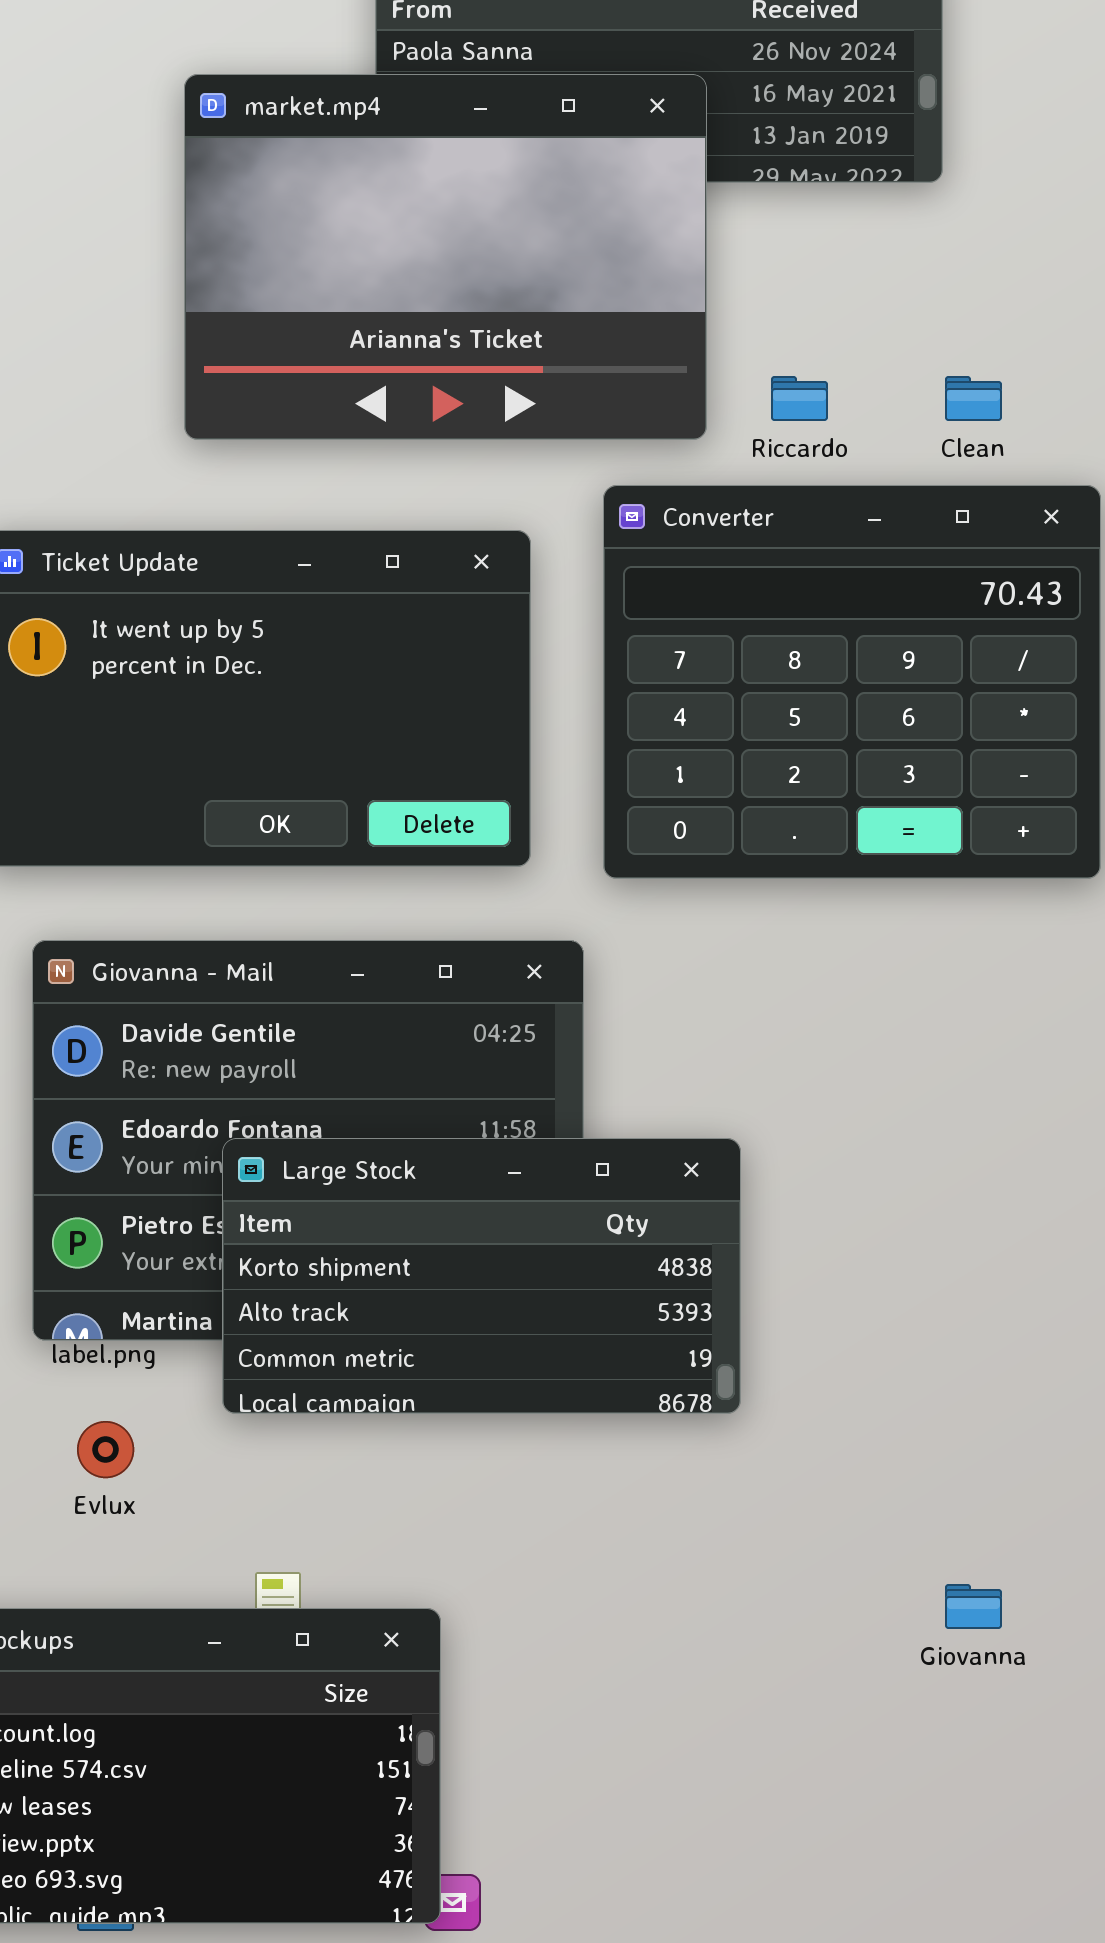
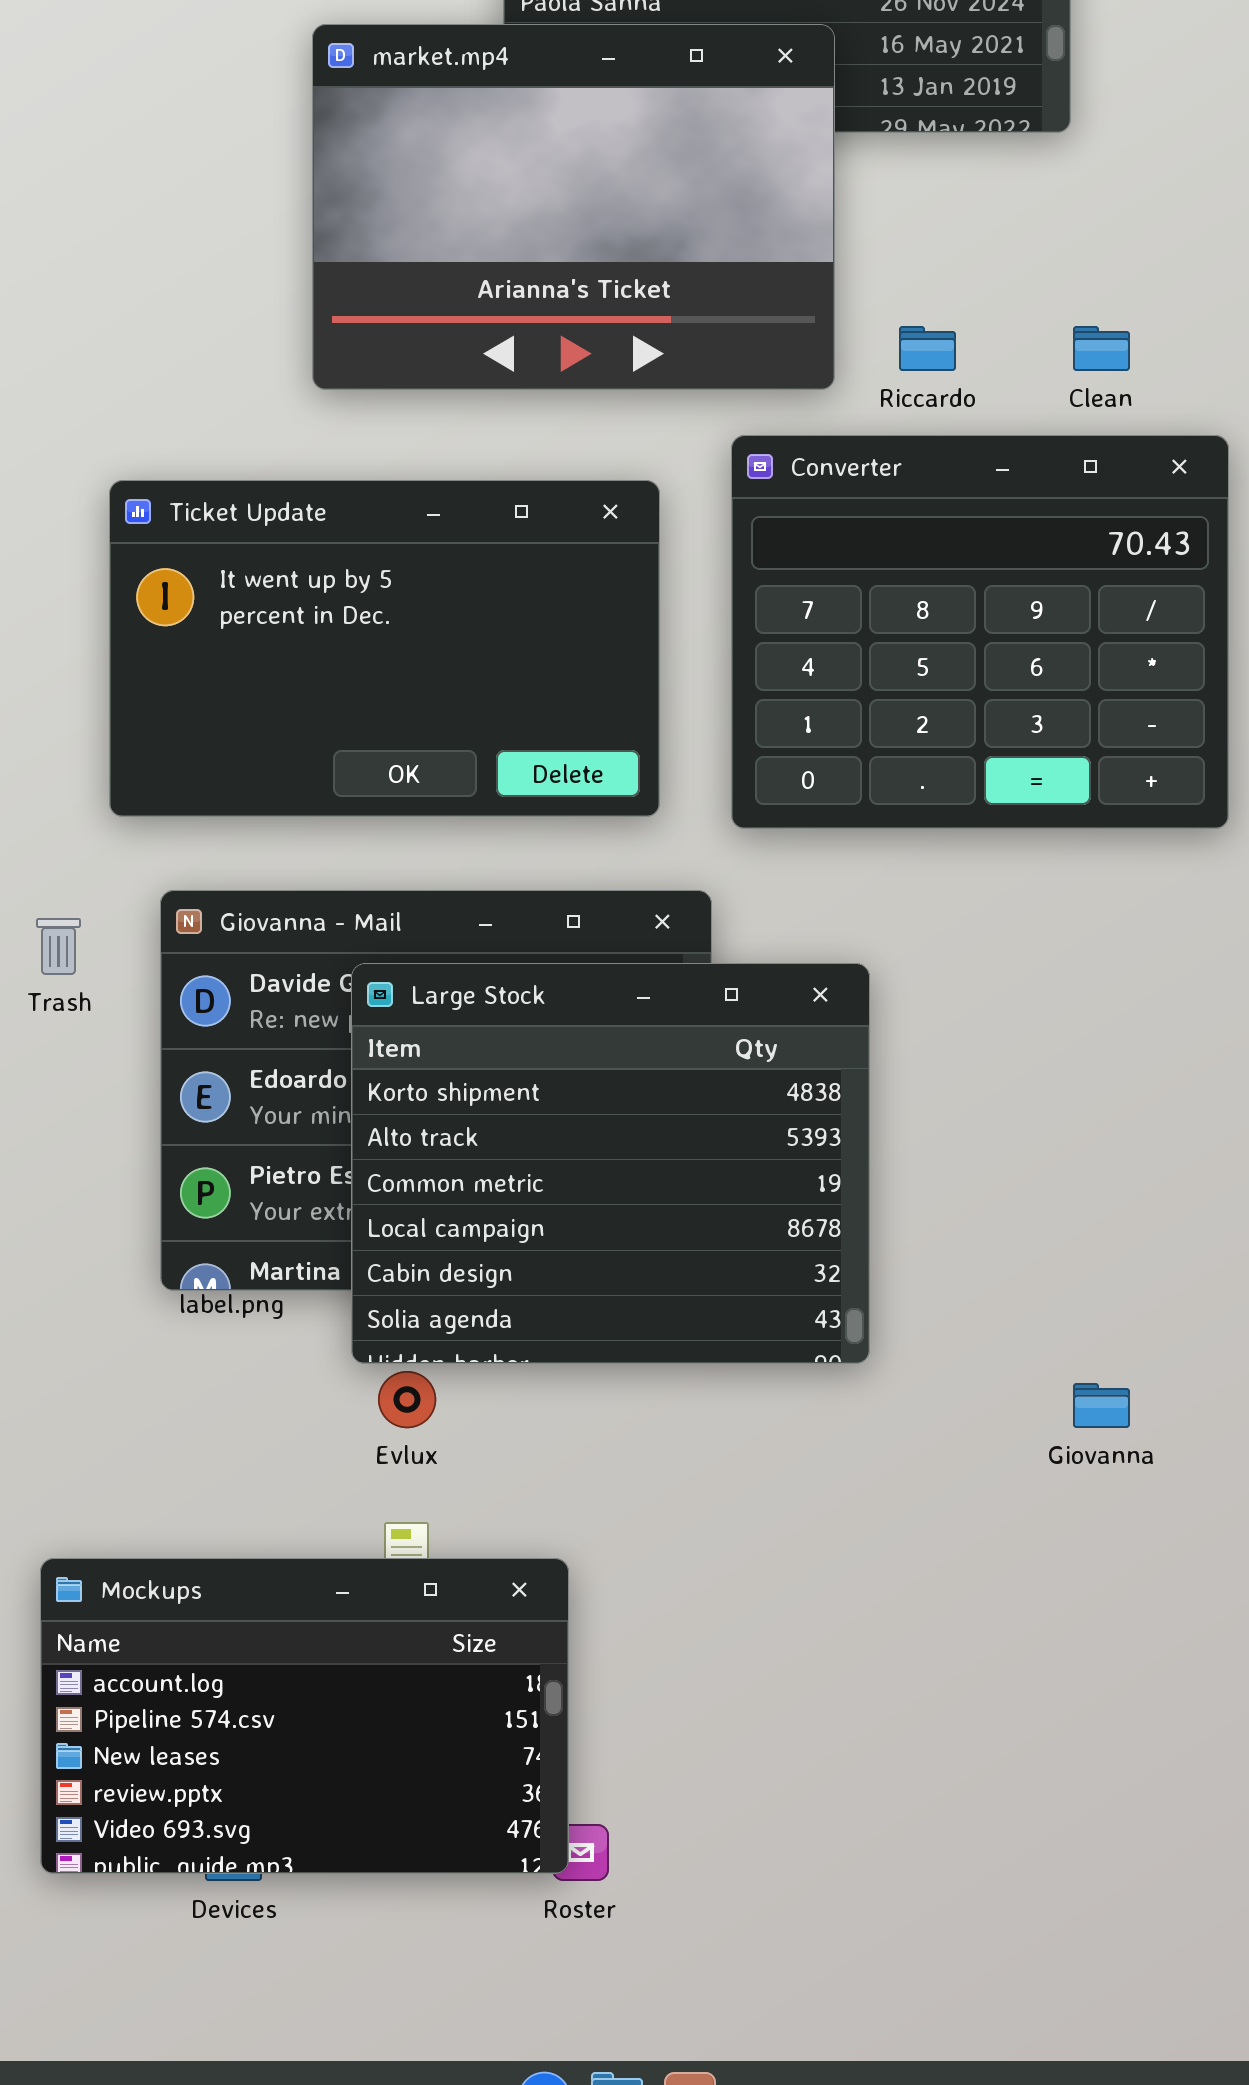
Large Stock: [222,1138,741,1414] -> [351,963,870,1364], resized
Evlux: [77,1421,134,1478] -> [378,1371,436,1428], moved
Giovanna: [945,1584,1002,1629] -> [1073,1383,1130,1428], moved

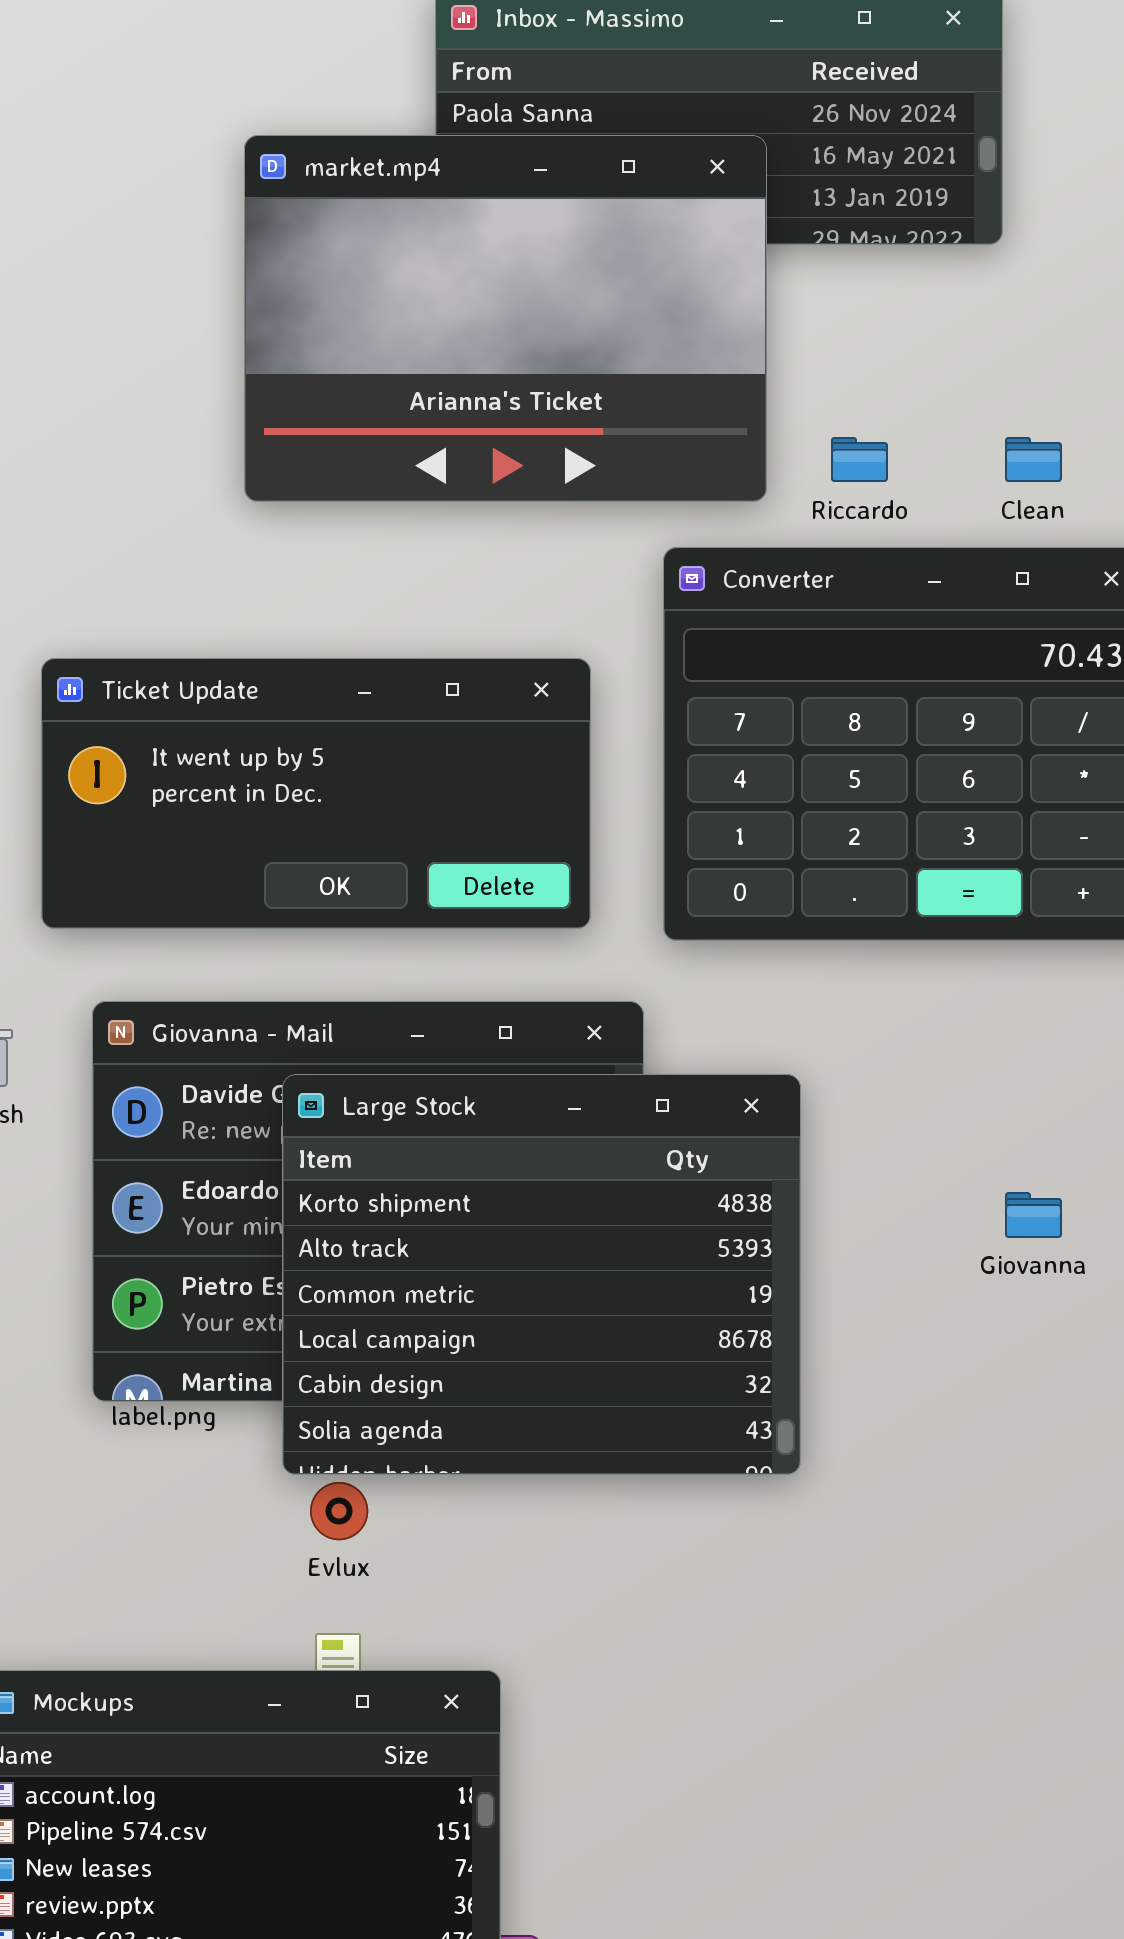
Ticket Update: [109,480,660,817] -> [41,658,591,929], resized
Giovanna: [1073,1383,1130,1428] -> [1005,1192,1062,1238], moved

